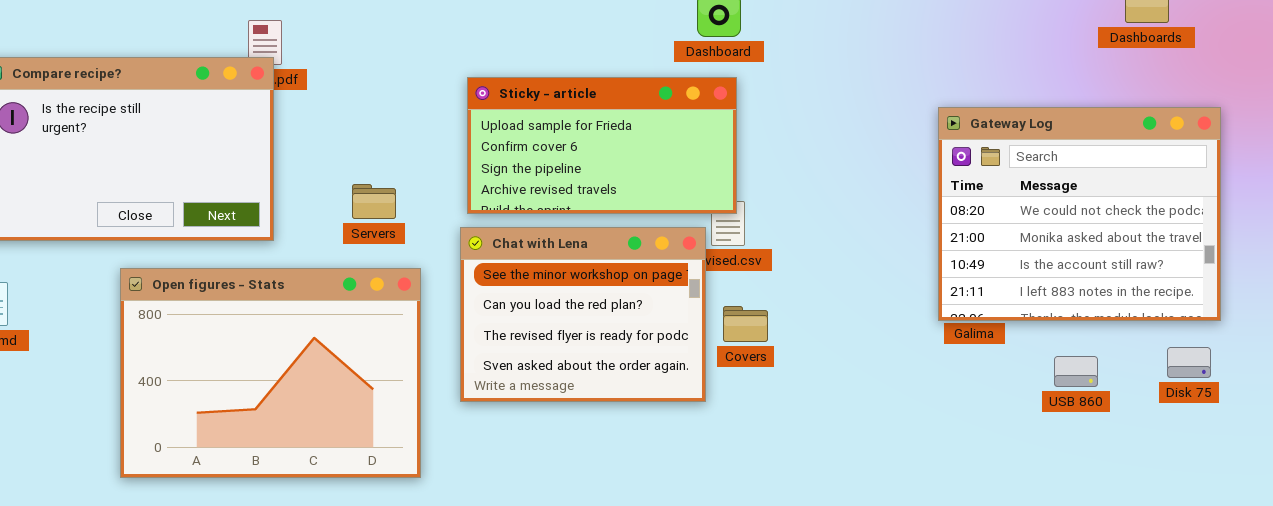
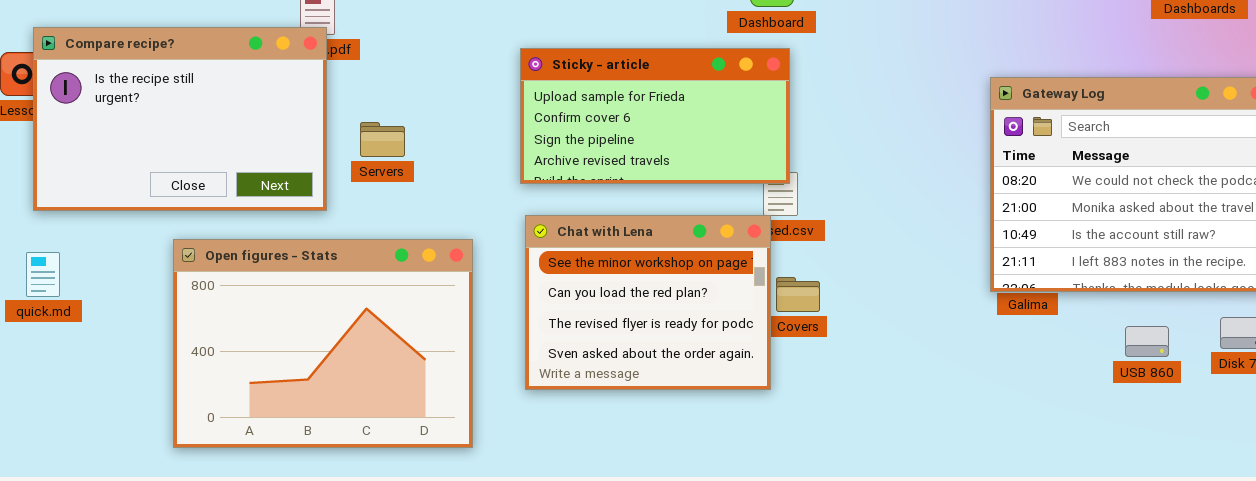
Servers: [352,184,396,219] -> [360,122,405,157], moved
Chat with Lena: [460,227,706,402] -> [525,215,771,390], moved
USB 860: [1054,356,1098,387] -> [1125,326,1169,357], moved

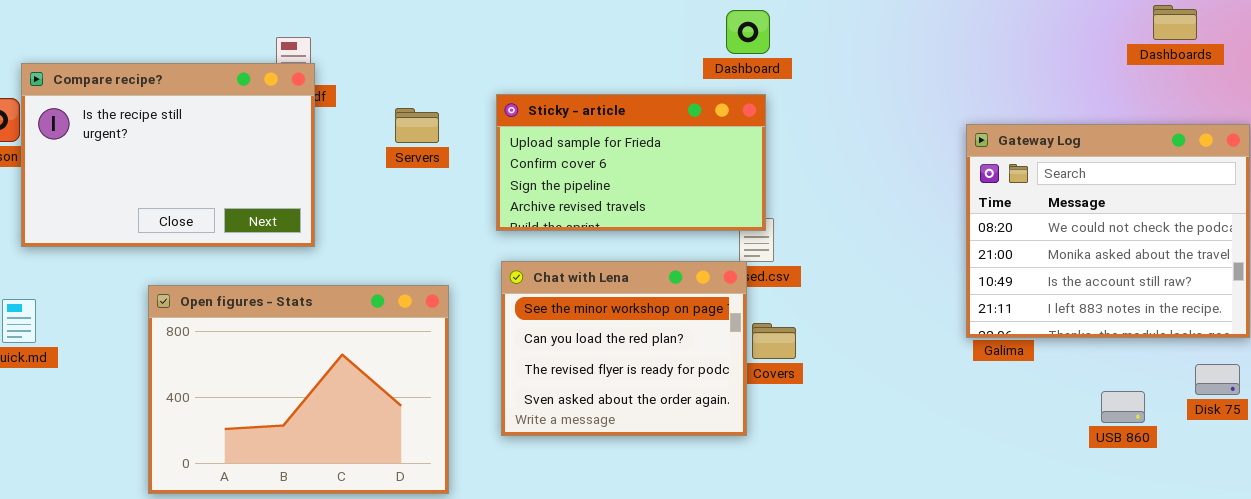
Compare recipe?: [33,27,327,211] -> [21,63,315,247], moved
Servers: [360,122,405,157] -> [395,108,439,143], moved
USB 860: [1125,326,1169,357] -> [1101,391,1145,423], moved

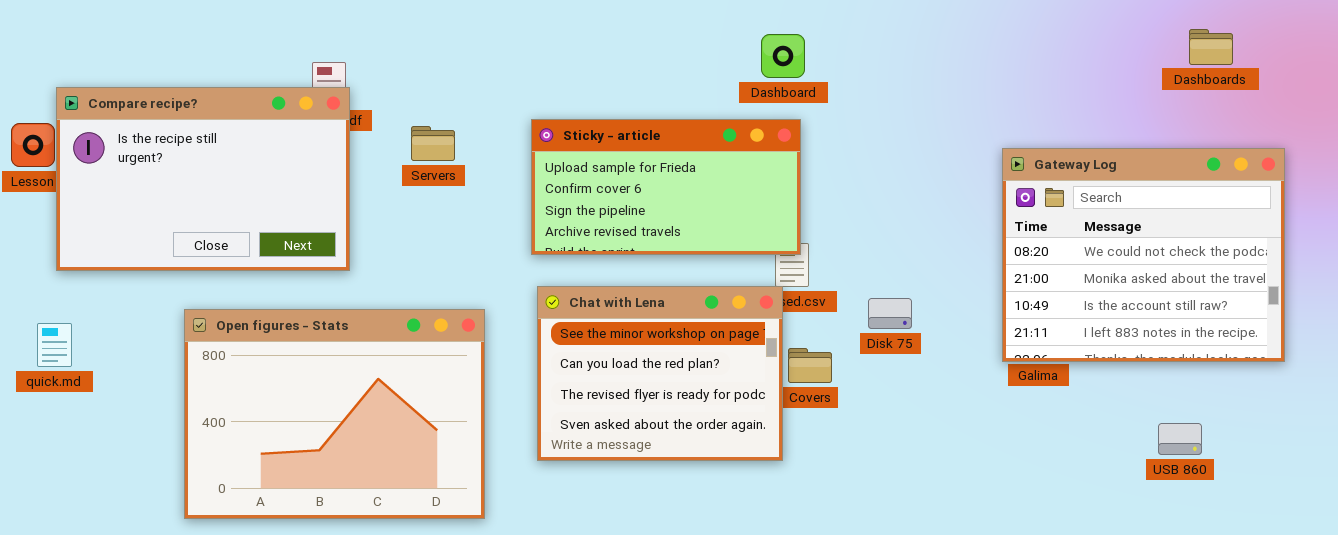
Servers: [395,108,439,143] -> [411,126,455,161], moved
Disk 75: [1195,364,1240,395] -> [868,298,912,329], moved
USB 860: [1101,391,1145,423] -> [1158,423,1202,455], moved

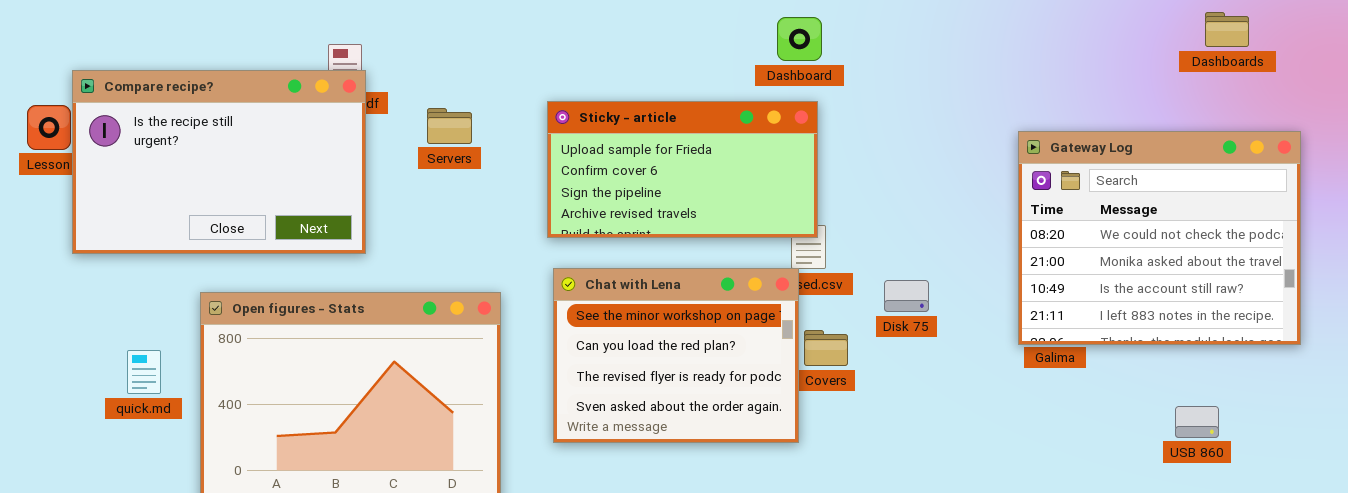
quick.md: [37,323,72,367] -> [127,350,161,394], moved

